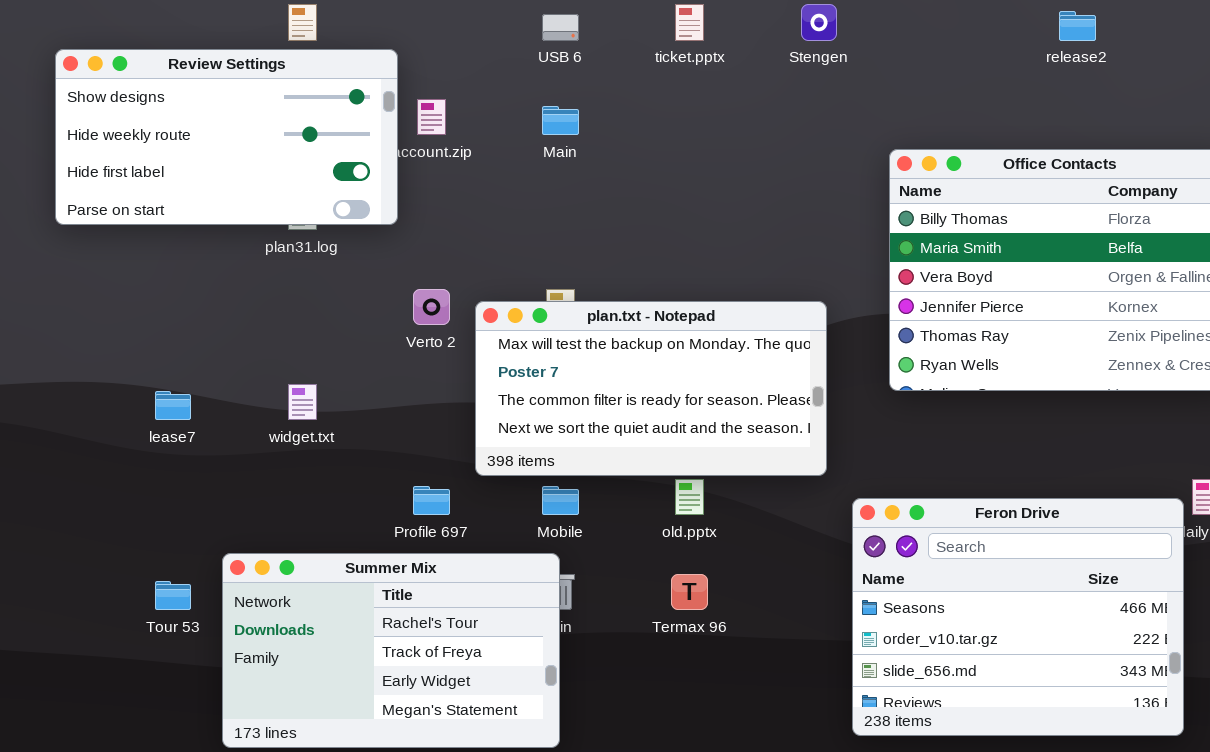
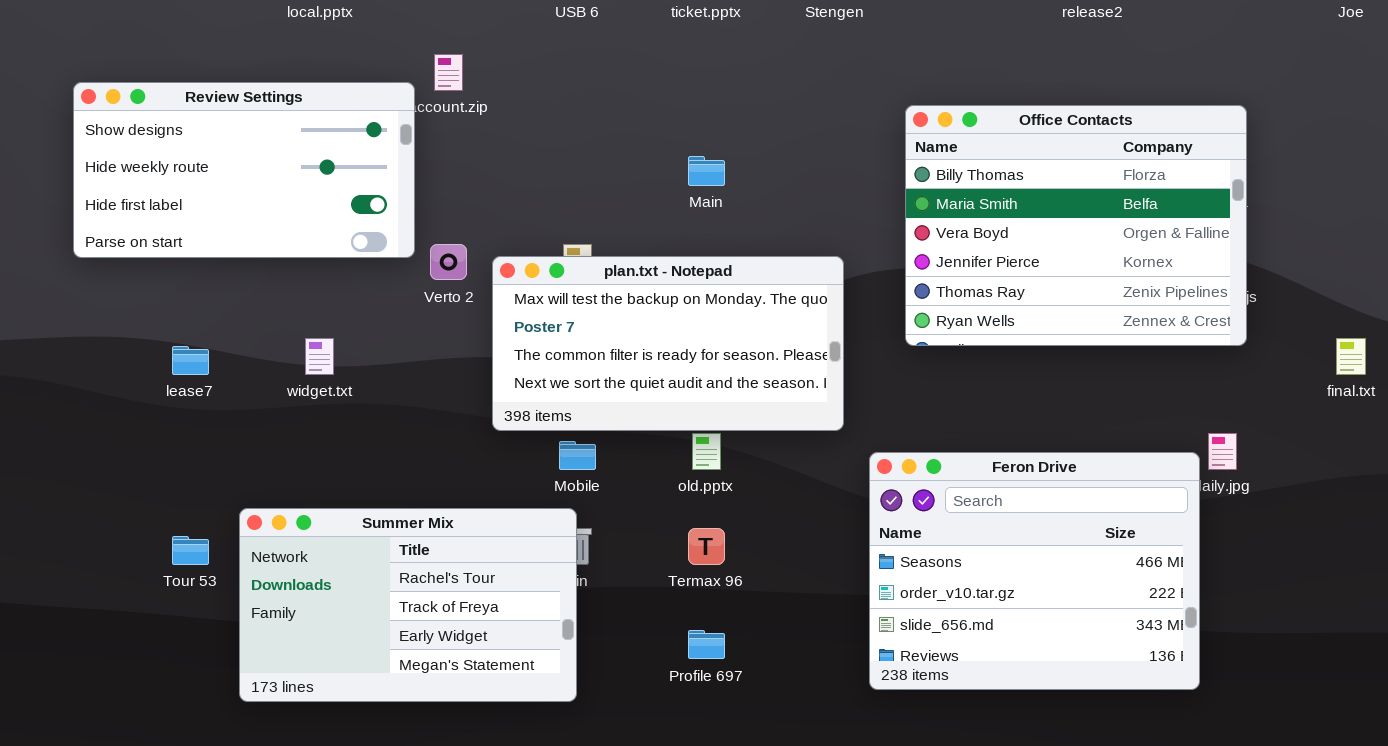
Review Settings: [55,49,398,225] -> [73,82,415,258], moved
Main: [542,106,579,135] -> [688,156,725,186], moved
Profile 697: [413,486,450,515] -> [688,630,725,659], moved

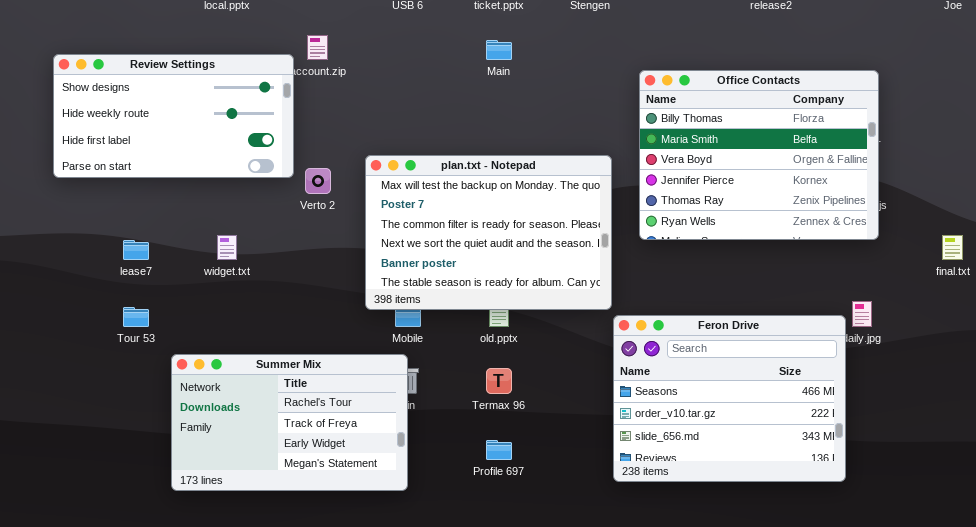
Main: [688,156,725,186] -> [486,40,512,60], moved
plan.txt - Notepad: [492,256,844,431] -> [365,155,612,310], moved, resized
Tour 53: [172,536,209,565] -> [123,307,149,327], moved

